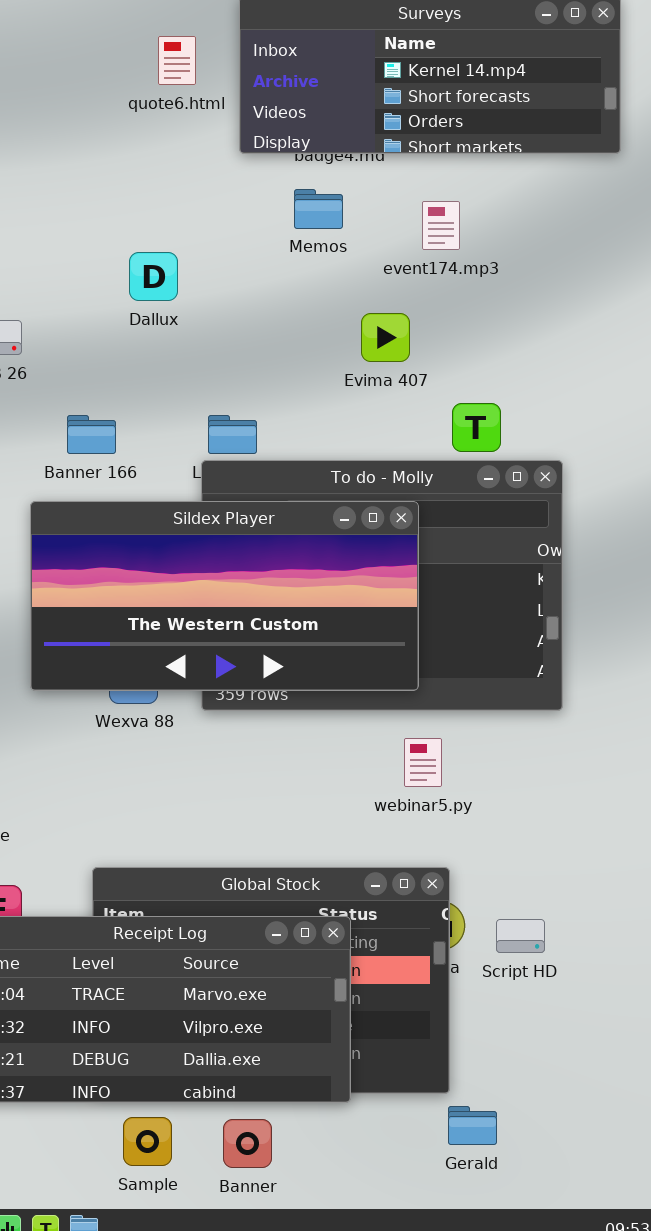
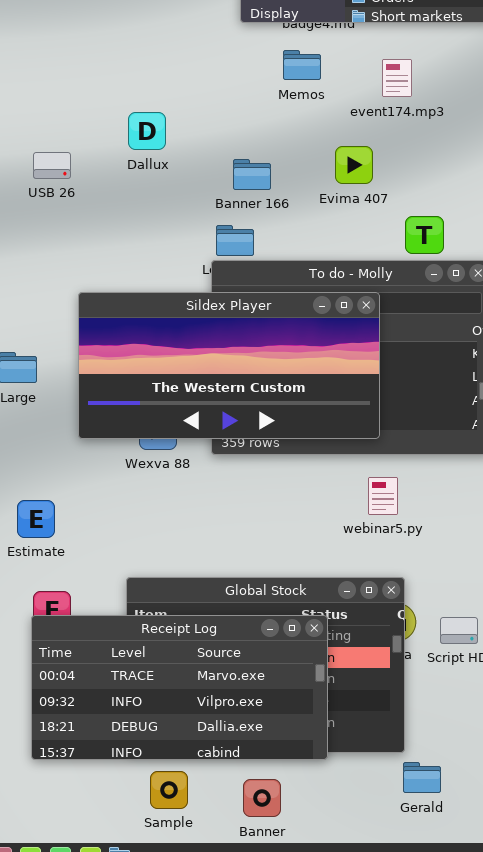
Dallux: [129,252,178,301] -> [128,112,166,150], moved
Banner 166: [67,415,116,454] -> [233,159,271,190], moved
Banner: [223,1119,272,1168] -> [243,779,281,817], moved

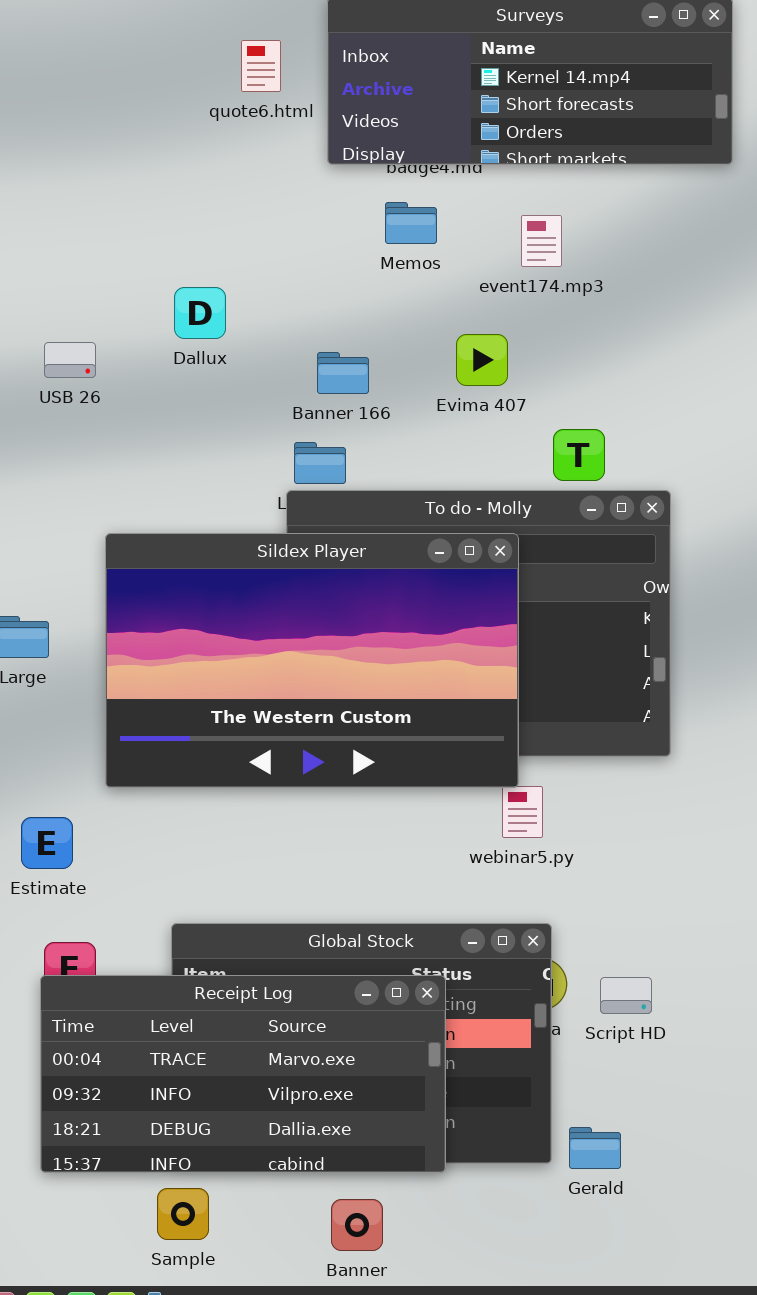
Sildex Player: [78,292,380,439] -> [105,533,519,788], resized
Gerald: [403,762,441,793] -> [569,1127,621,1169], moved
Sample: [150,771,188,809] -> [157,1188,209,1240], moved

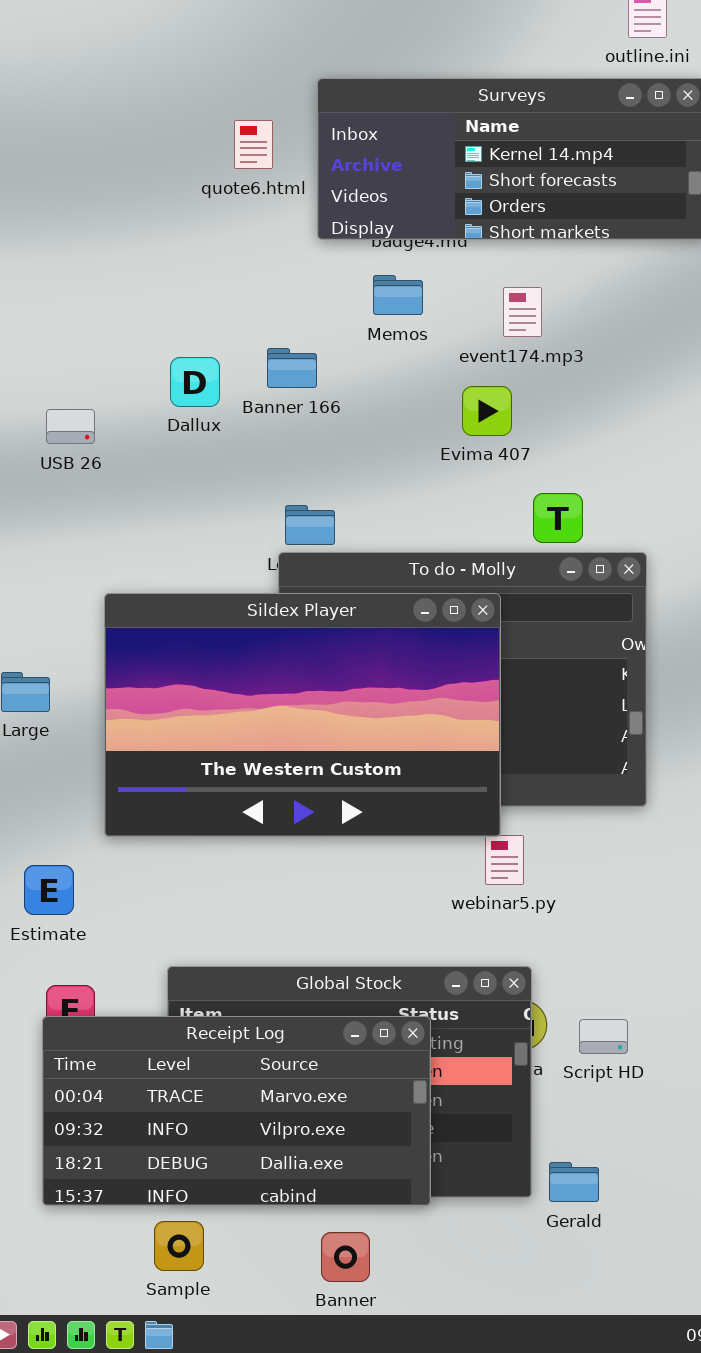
Evima 407: [456,334,508,386] -> [462,386,512,436], moved
Banner 166: [317,352,369,394] -> [267,348,317,388], moved

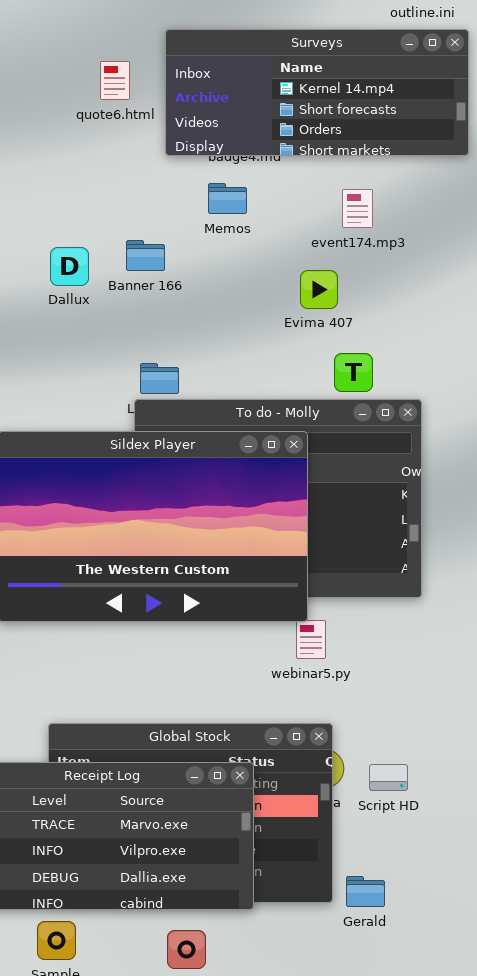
event174.mp3: [503,287,542,337] -> [342,189,373,228], moved
Evima 407: [462,386,512,436] -> [300,270,338,309], moved

